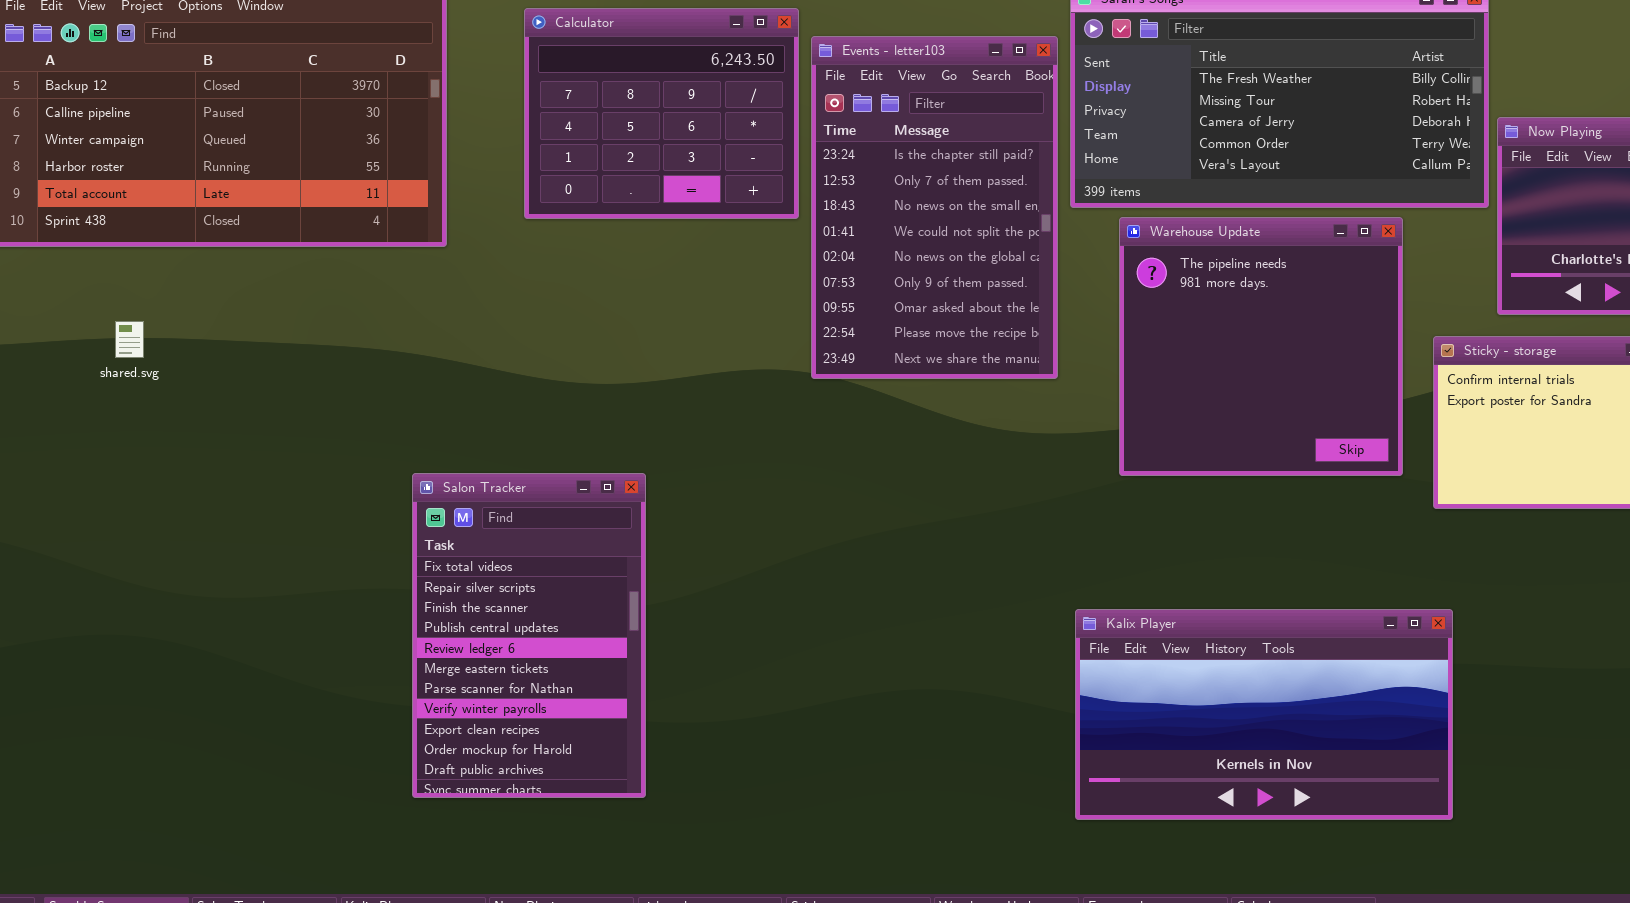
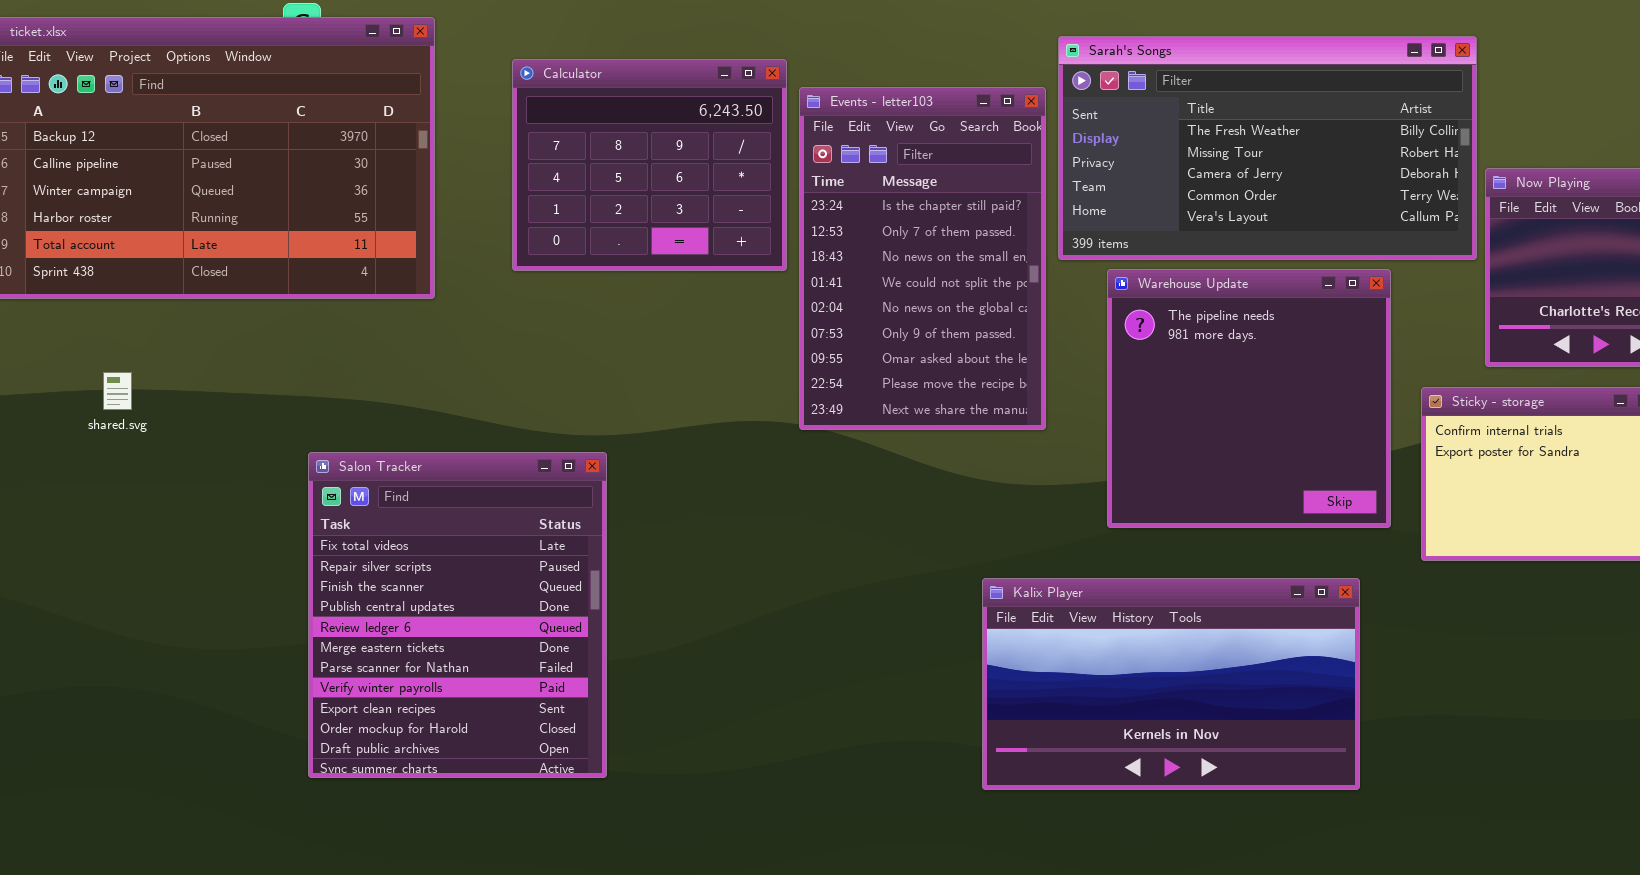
Salon Tracker: [412,473,646,798] -> [308,452,607,778], moved, resized
Kalix Player: [1075,609,1453,820] -> [982,578,1360,790], moved

